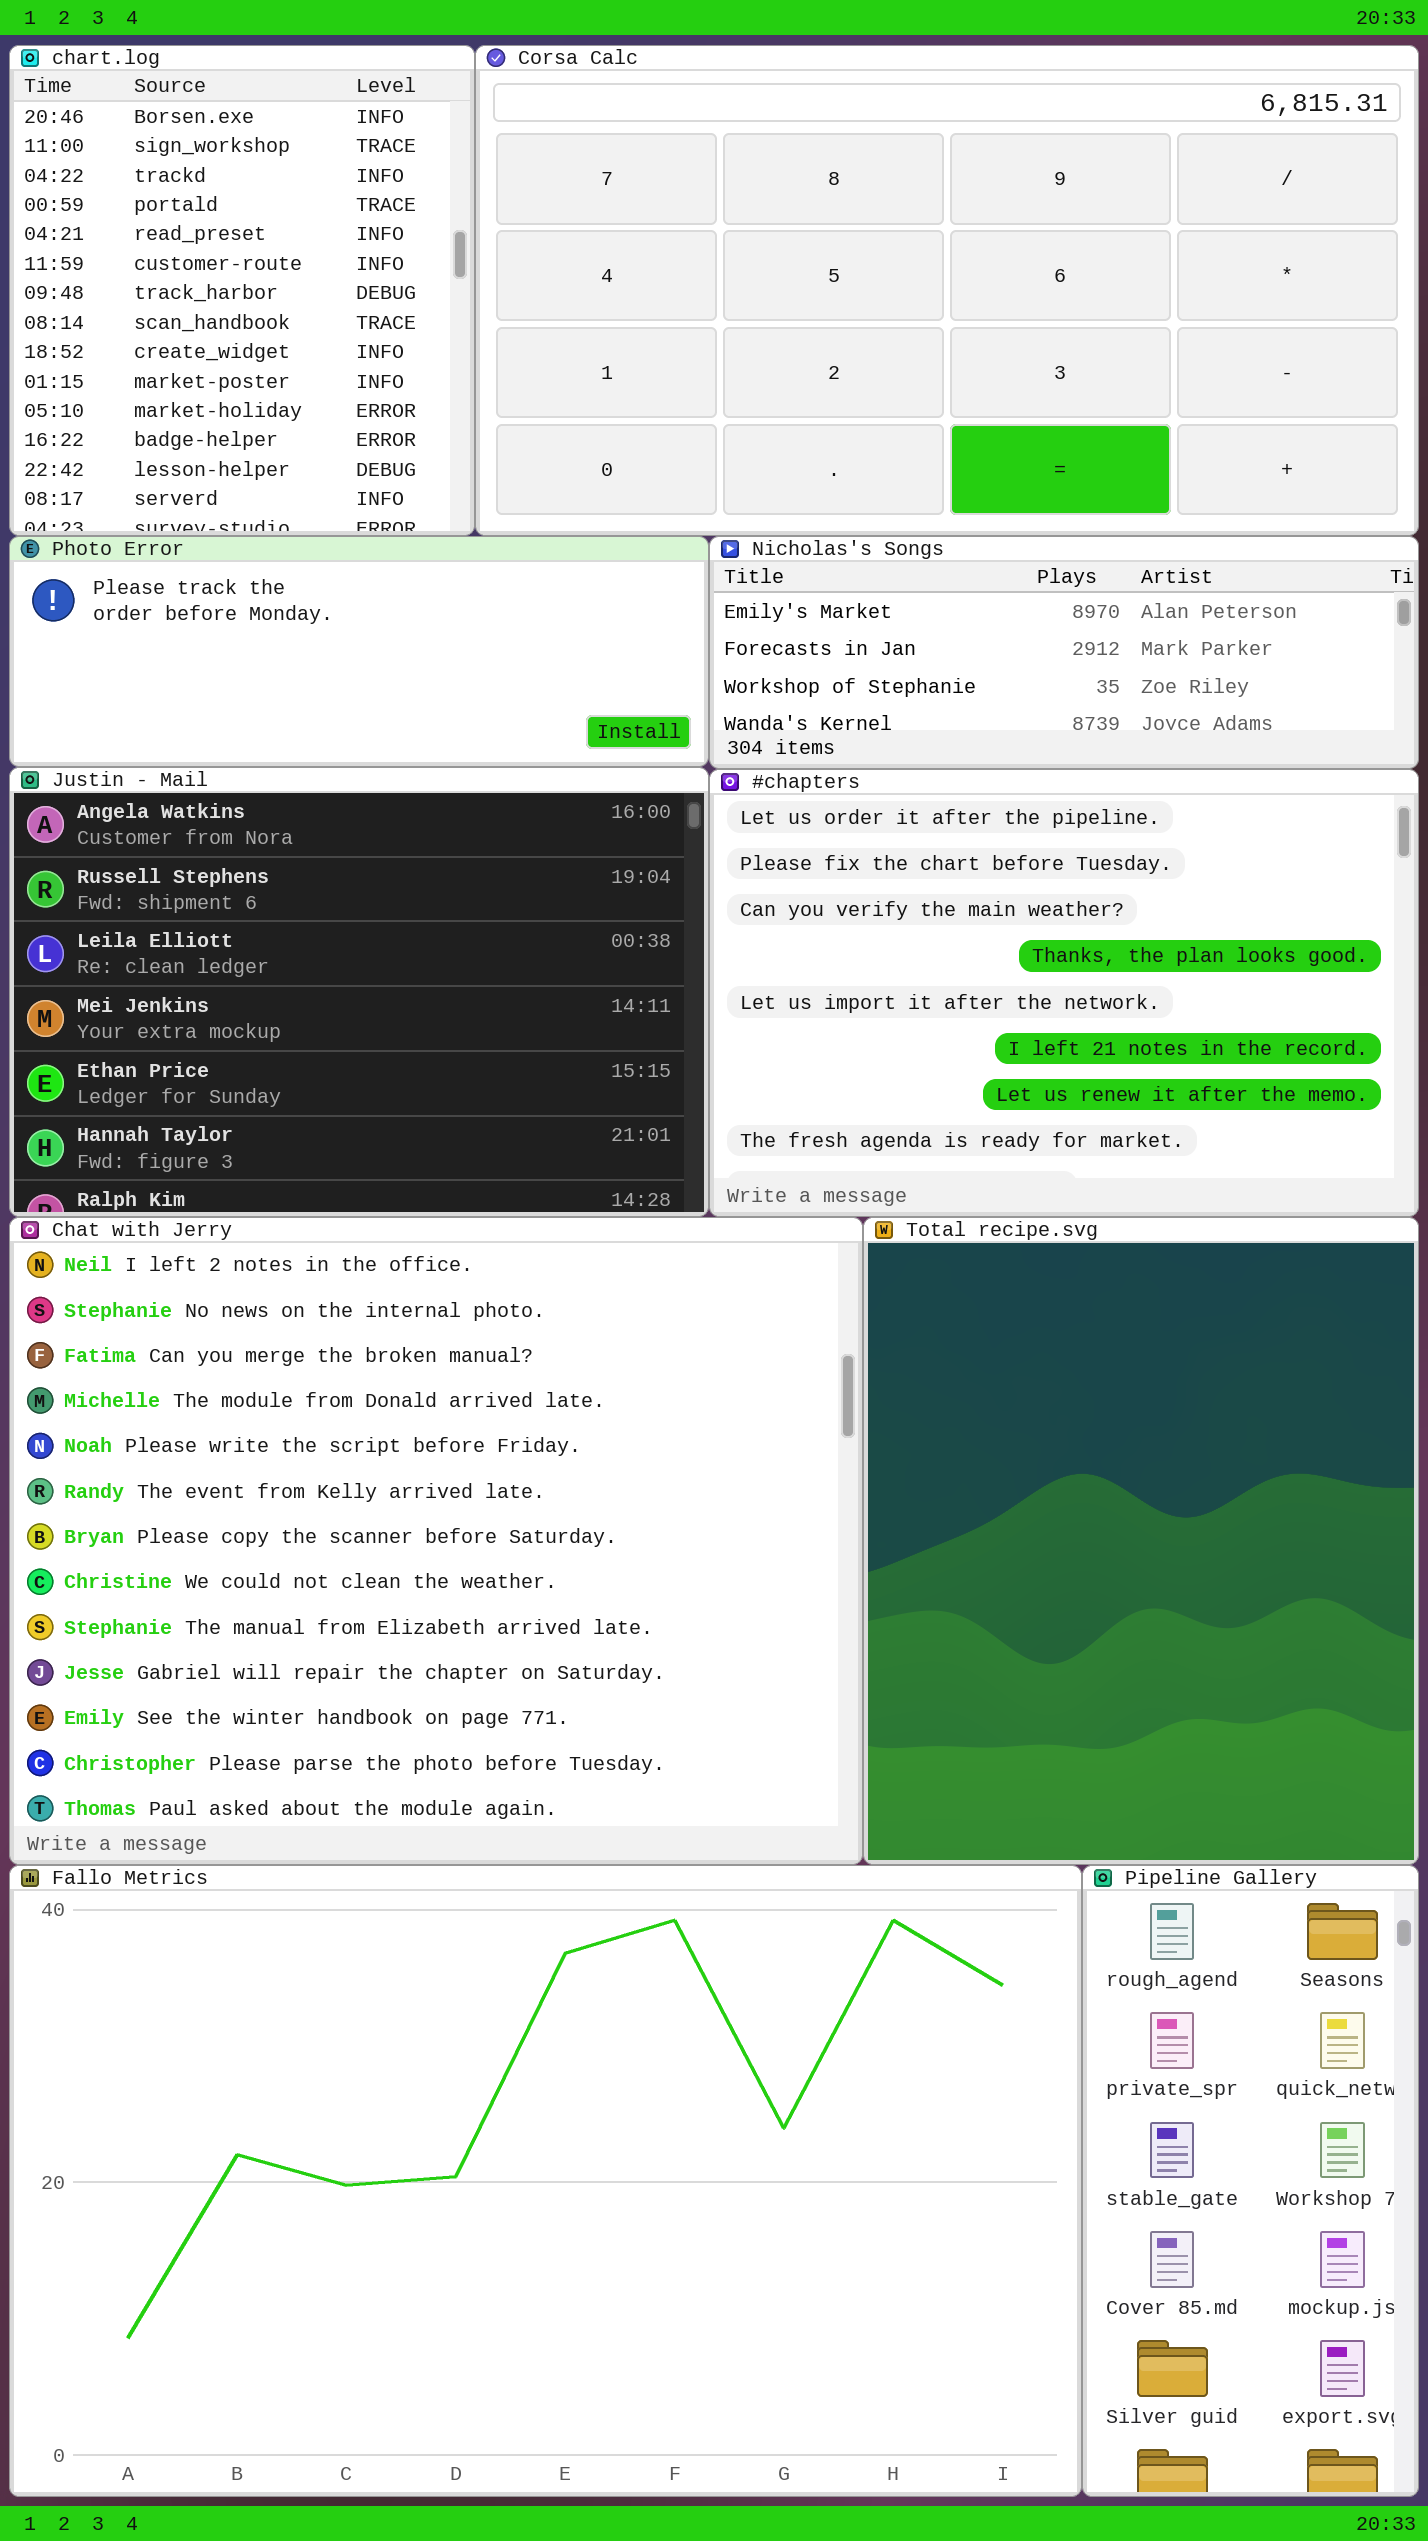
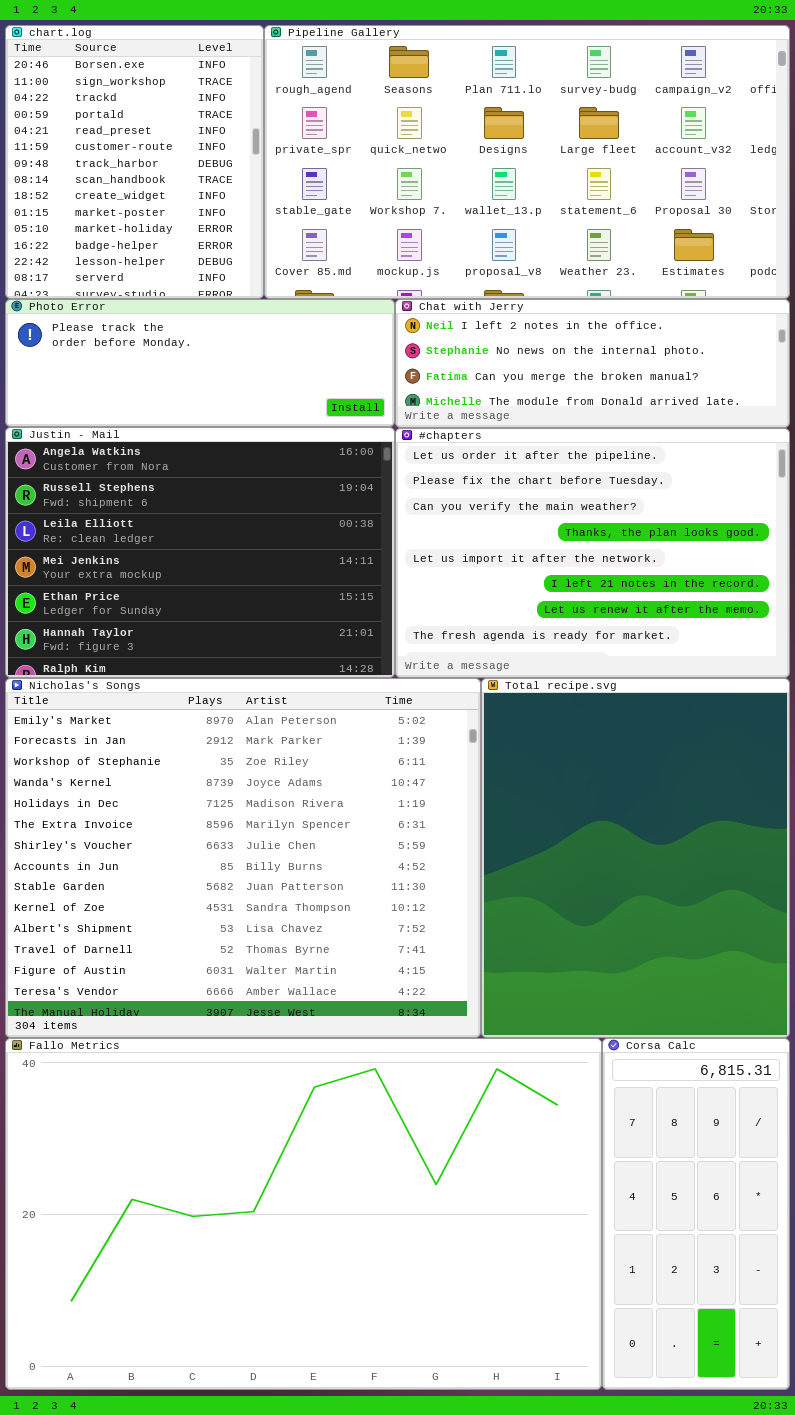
Corsa Calc: [475,45,1419,536] -> [602,1038,790,1390], moved, resized
Nicholas's Songs: [709,536,1419,769] -> [5,678,481,1038], moved, resized
Chat with Jerry: [9,1217,863,1865] -> [395,299,790,428], moved, resized
Pipeline Gallery: [1082,1865,1419,2497] -> [264,25,790,299], moved, resized

